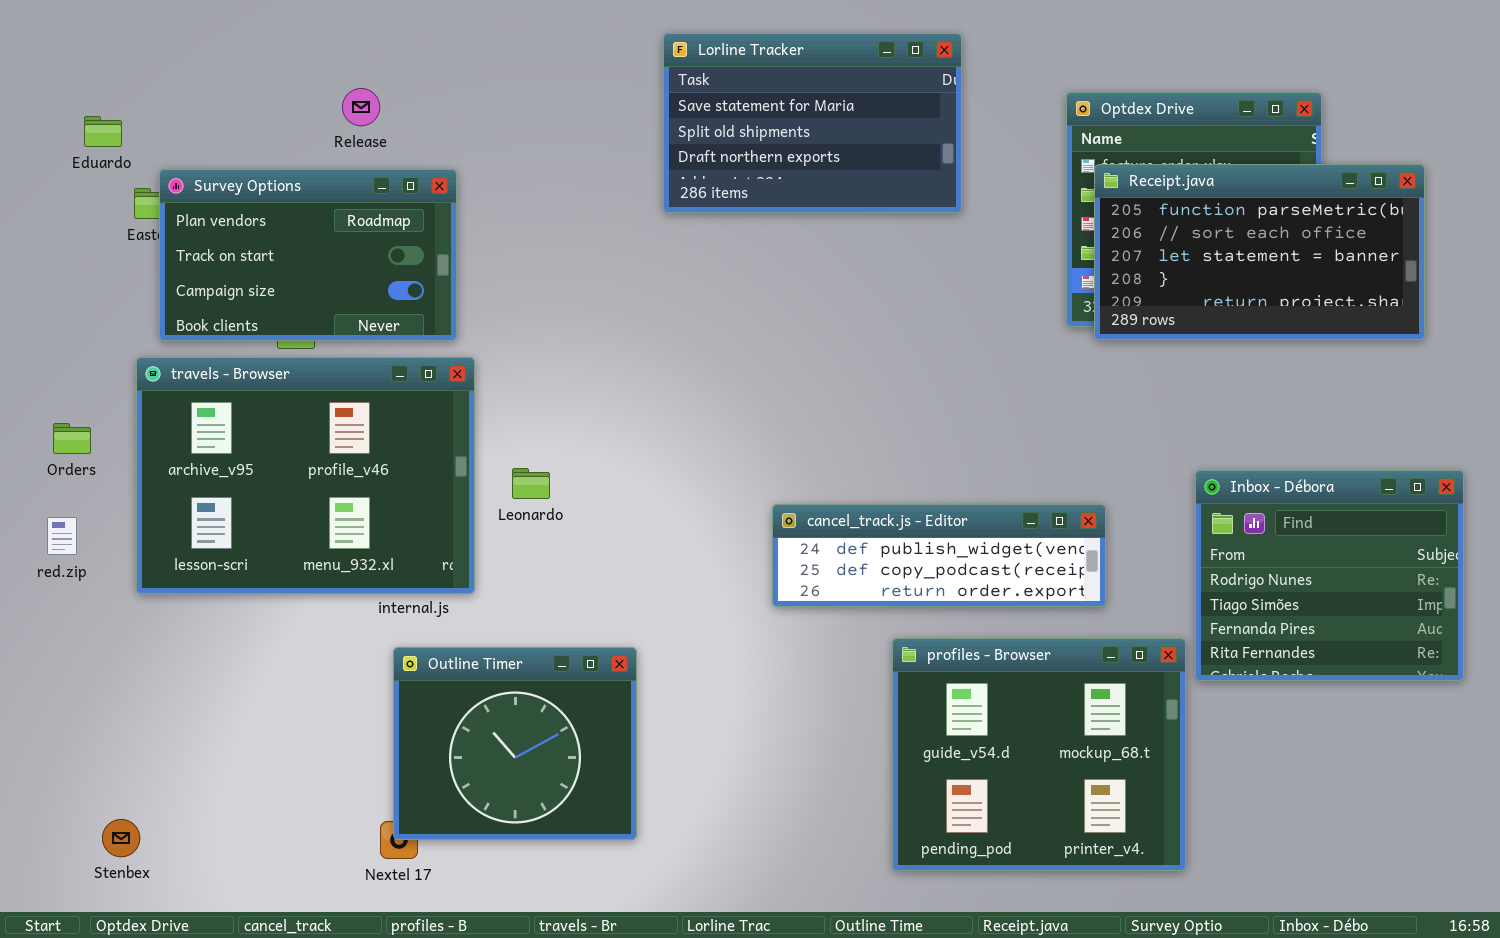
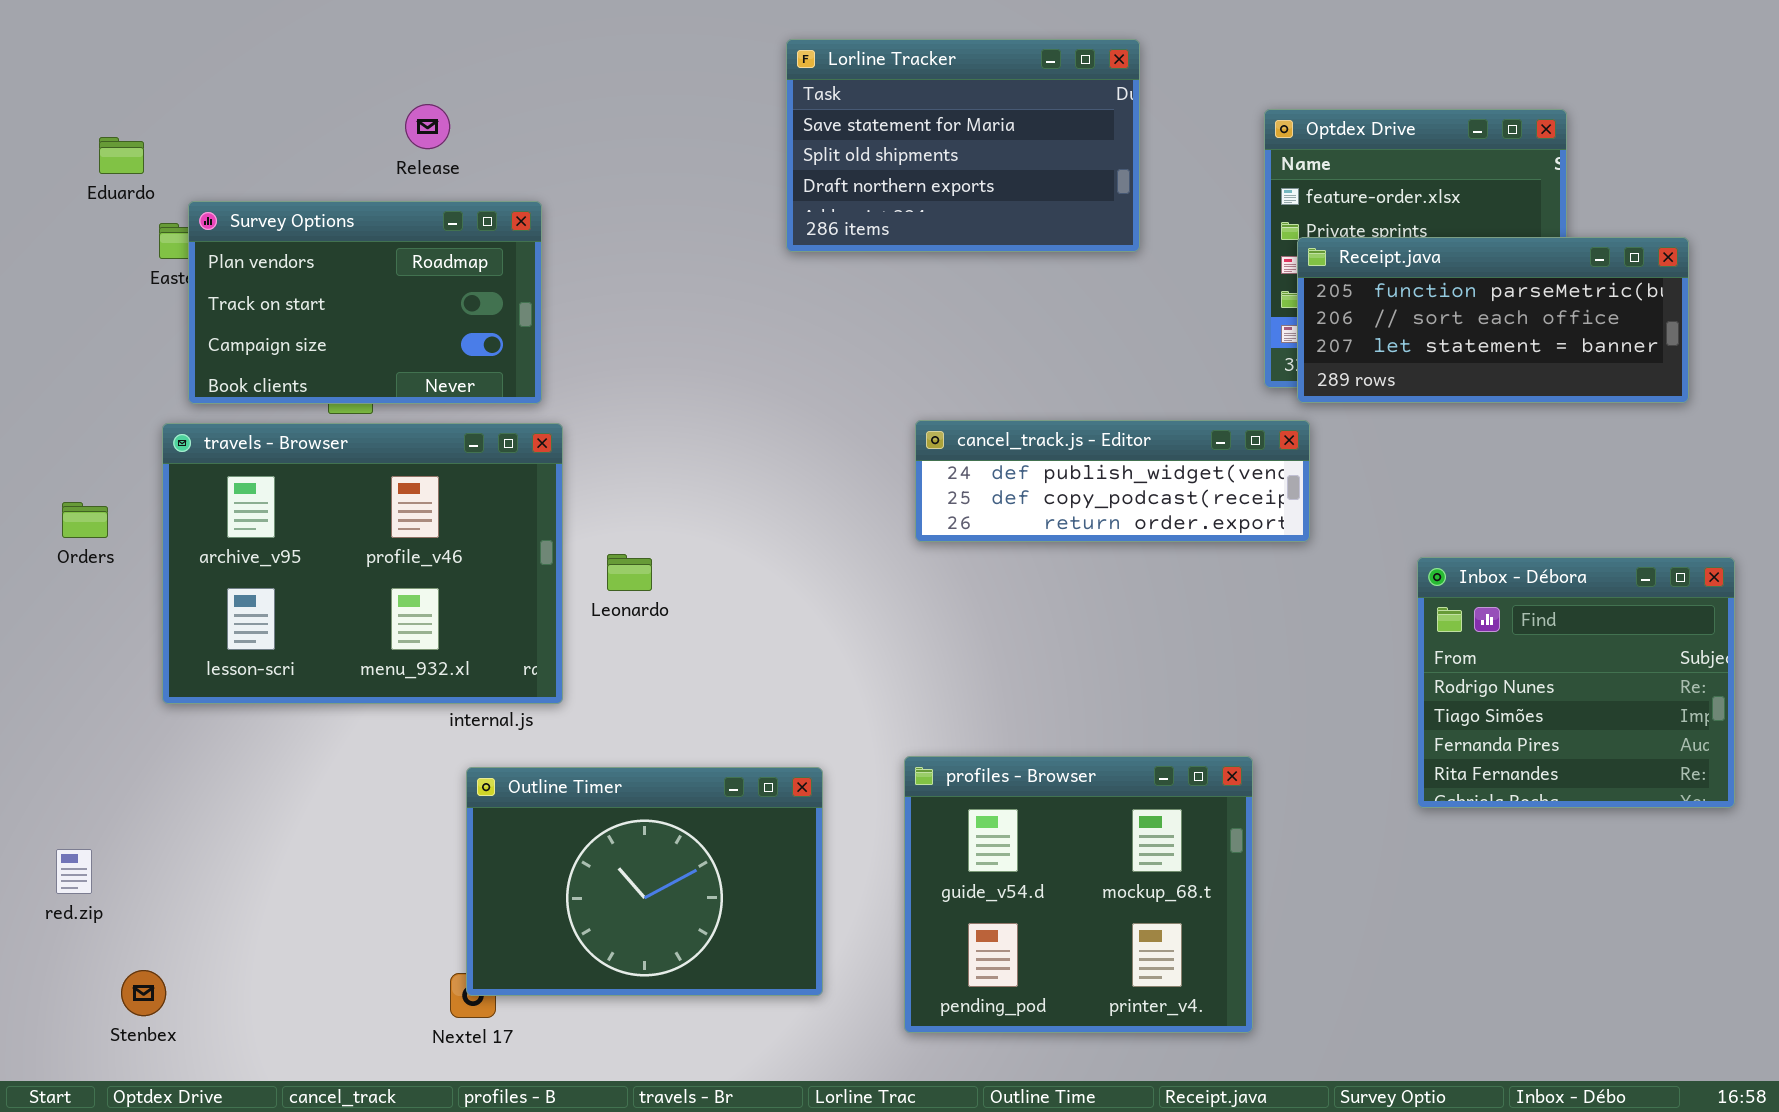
Receipt.java: [1094,164,1425,340] -> [1297,237,1689,403], resized
cancel_track.js - Editor: [772,504,1106,607] -> [915,420,1310,542], moved
red.zip: [47,517,77,555] -> [56,849,92,894], moved
profiles - Browser: [892,638,1186,871] -> [904,756,1253,1033], moved
Outline Timer: [393,647,637,840] -> [466,767,823,996], resized

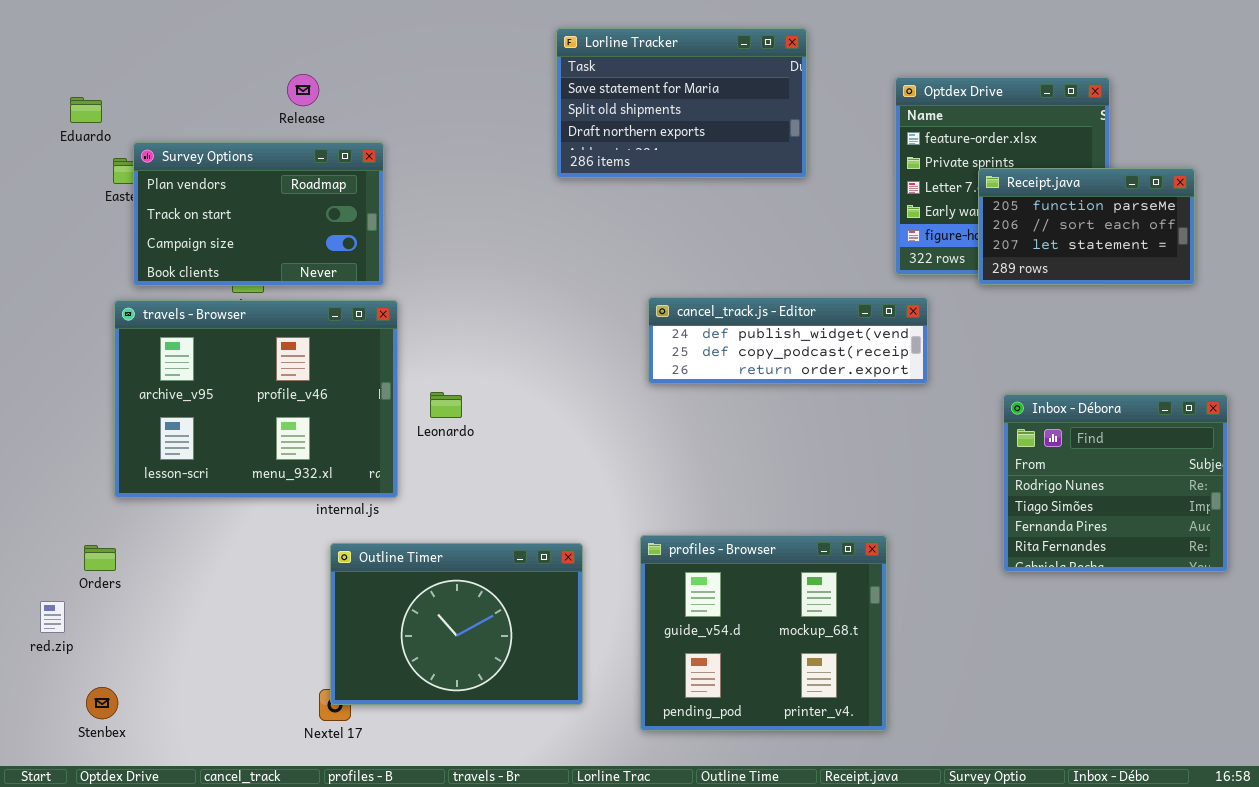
Receipt.java: [1297,237,1689,403] -> [978,168,1195,285], resized
Orders: [62,502,108,538] -> [84,545,116,571], moved

